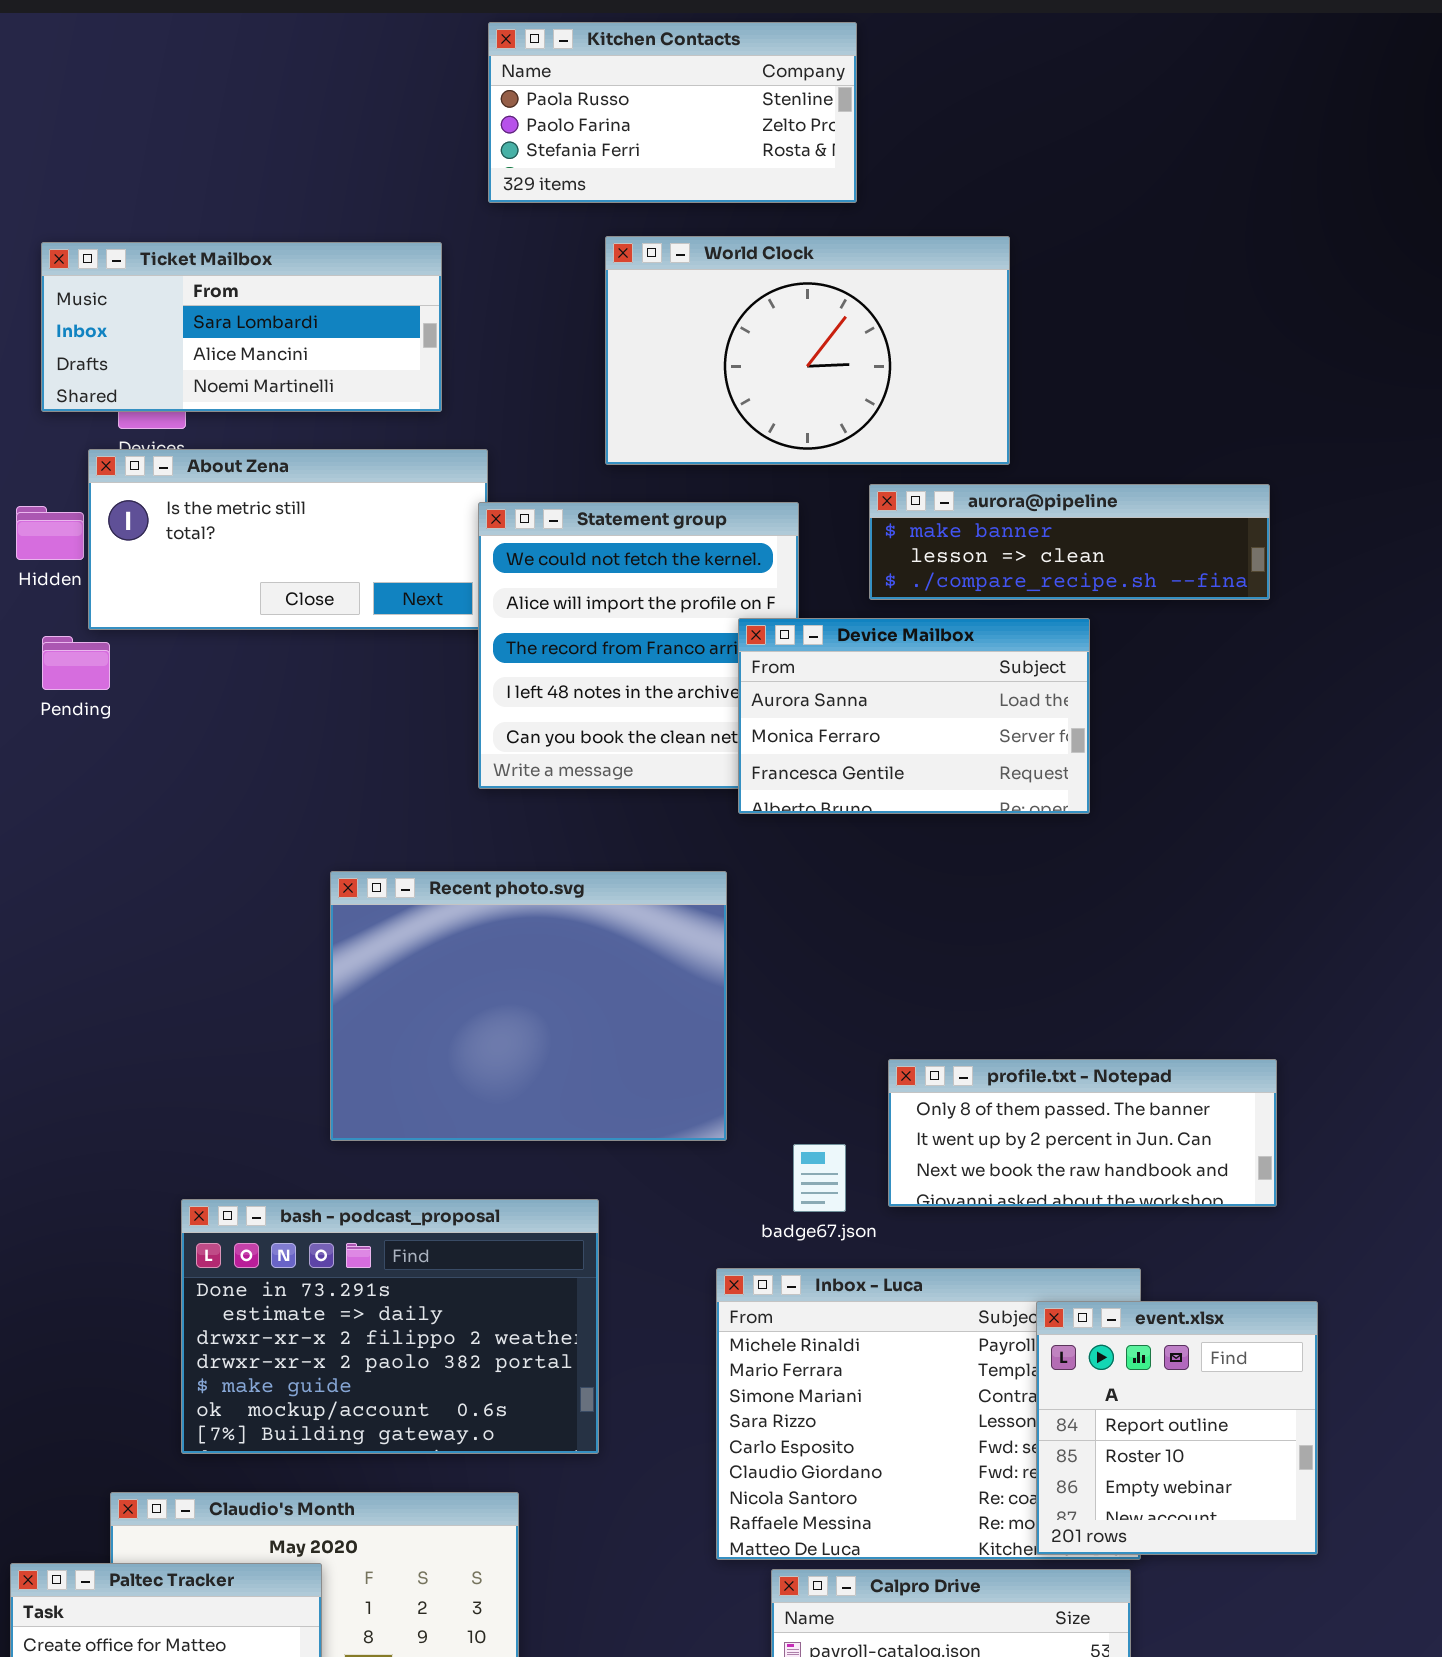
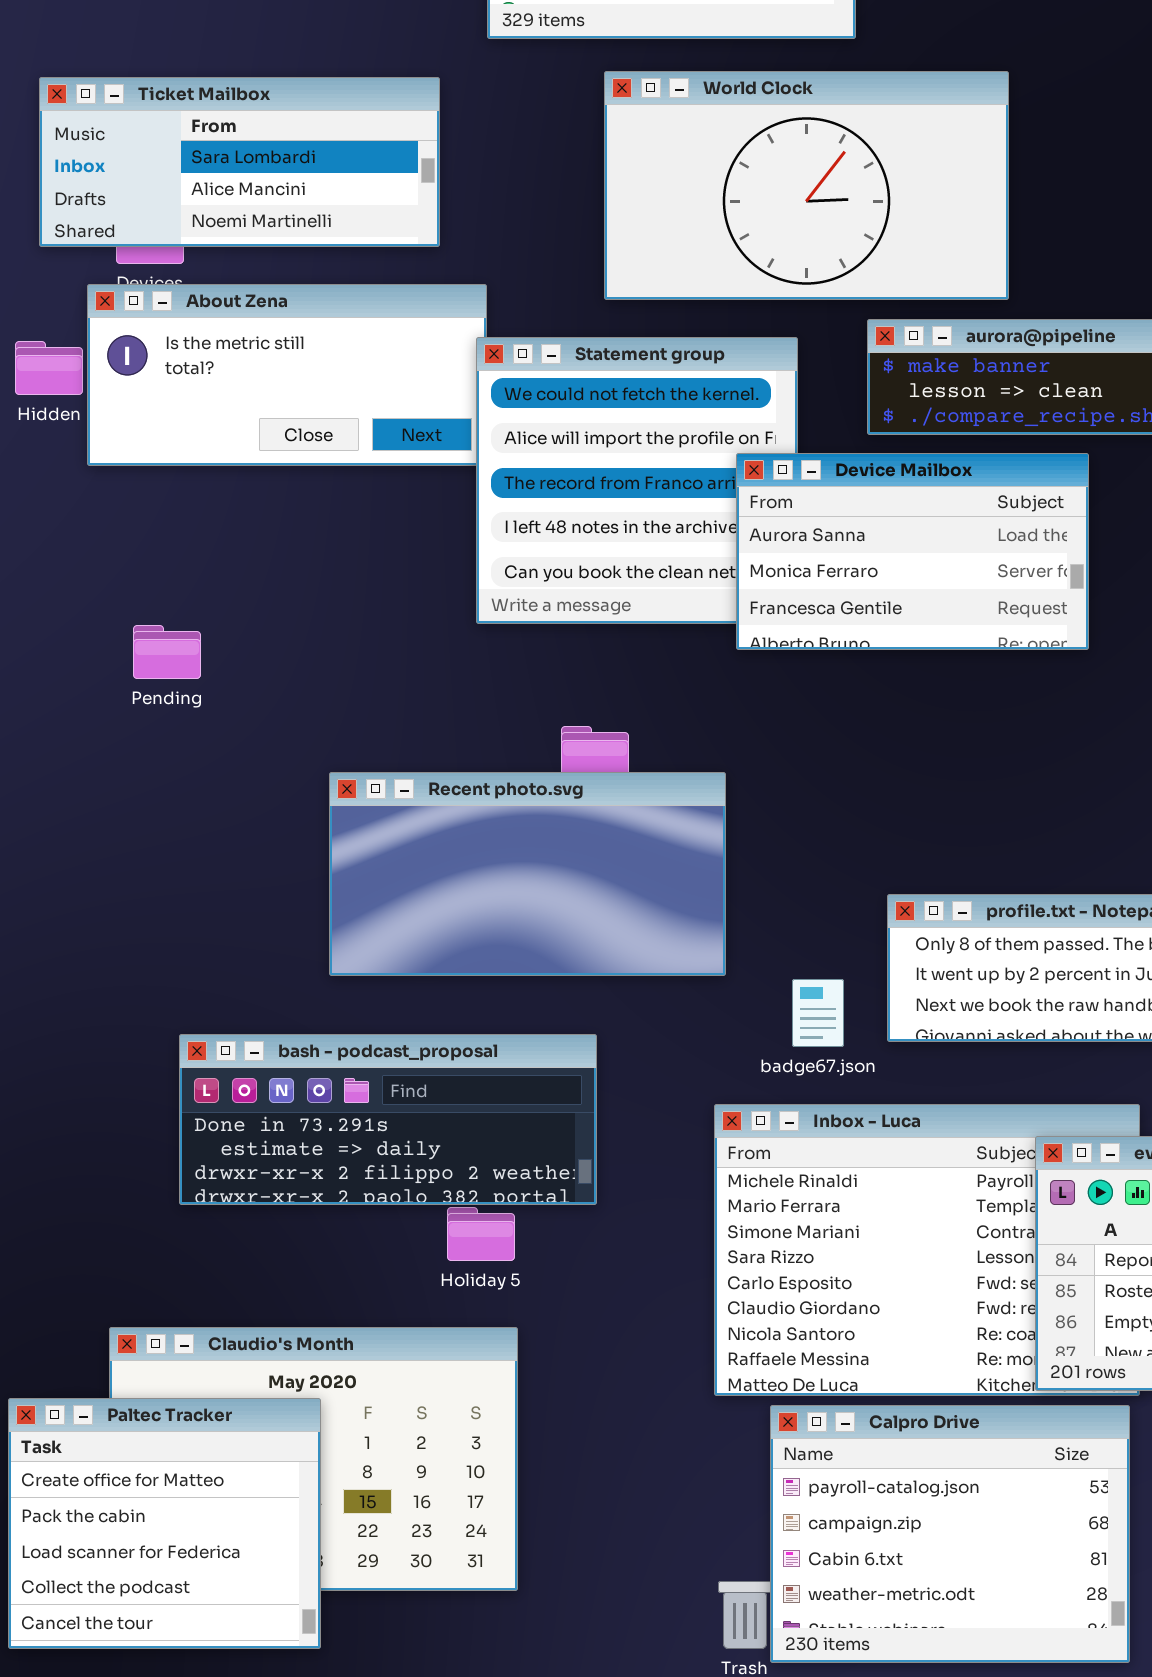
Pending: [42,636,110,690] -> [133,625,201,679], moved
Recent photo.svg: [330,871,727,1141] -> [329,772,726,976], resized
bash - podcast_proposal: [181,1199,599,1454] -> [179,1034,597,1205], resized

